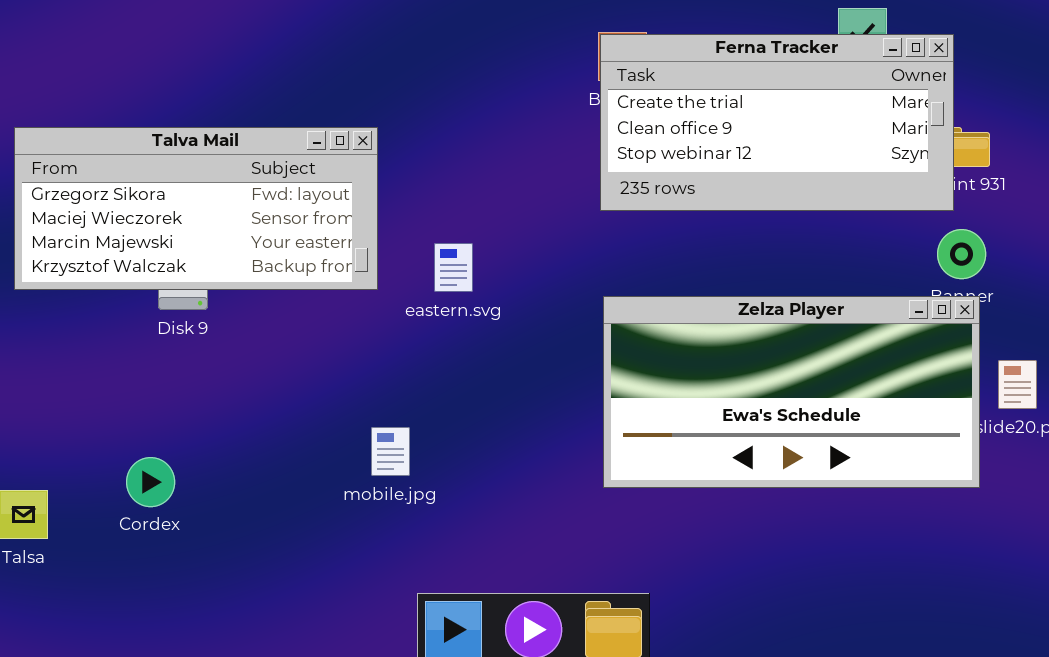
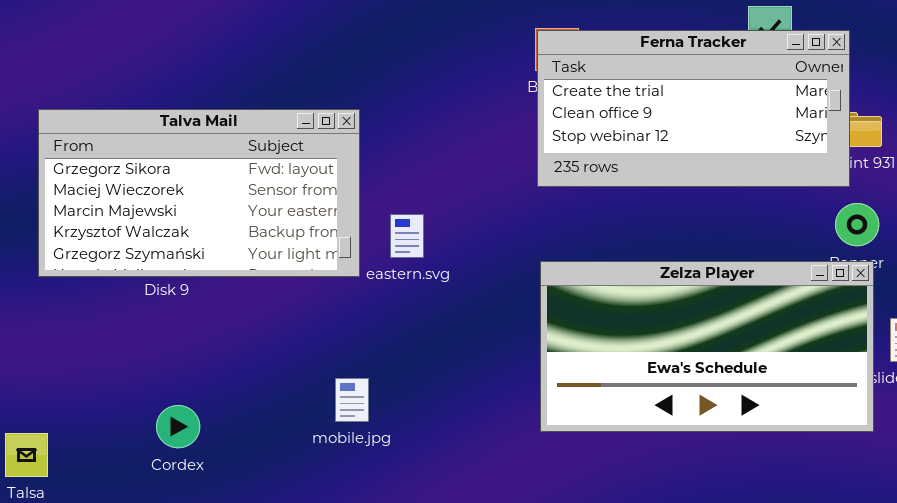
Talva Mail: [14,127,378,290] -> [38,109,360,277], moved, resized
Cordex: [126,457,175,507] -> [156,405,200,448], moved

